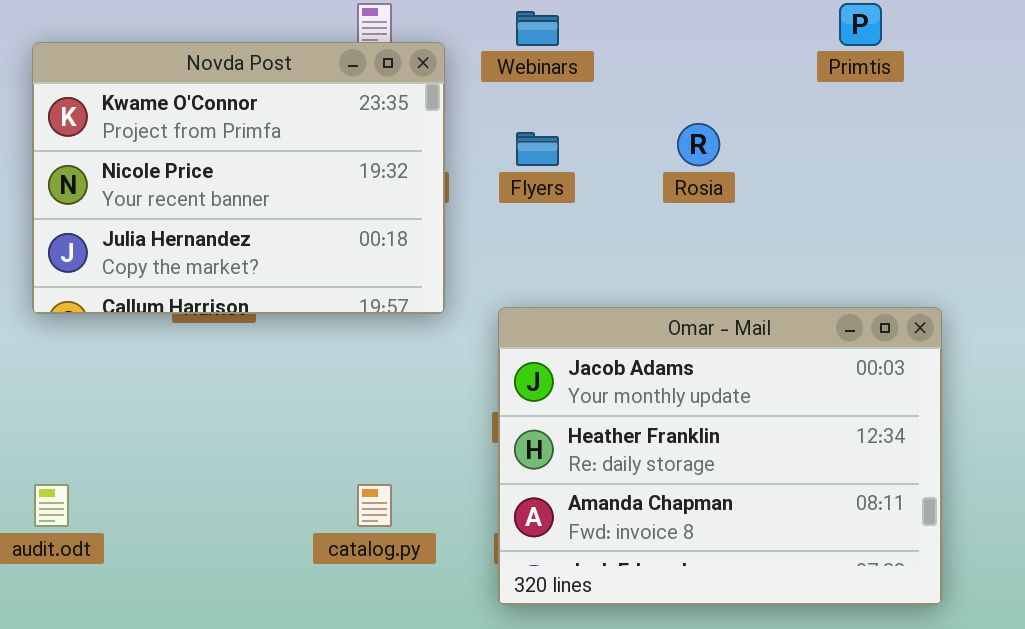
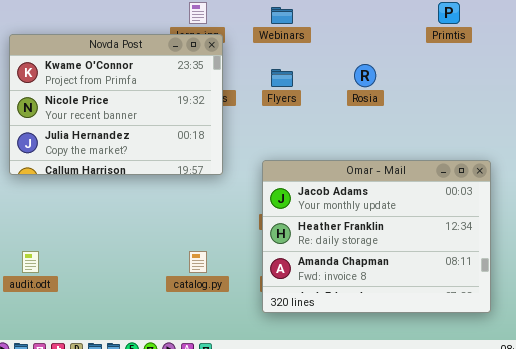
Novda Post: [32,42,445,314] -> [9,34,223,175], moved

